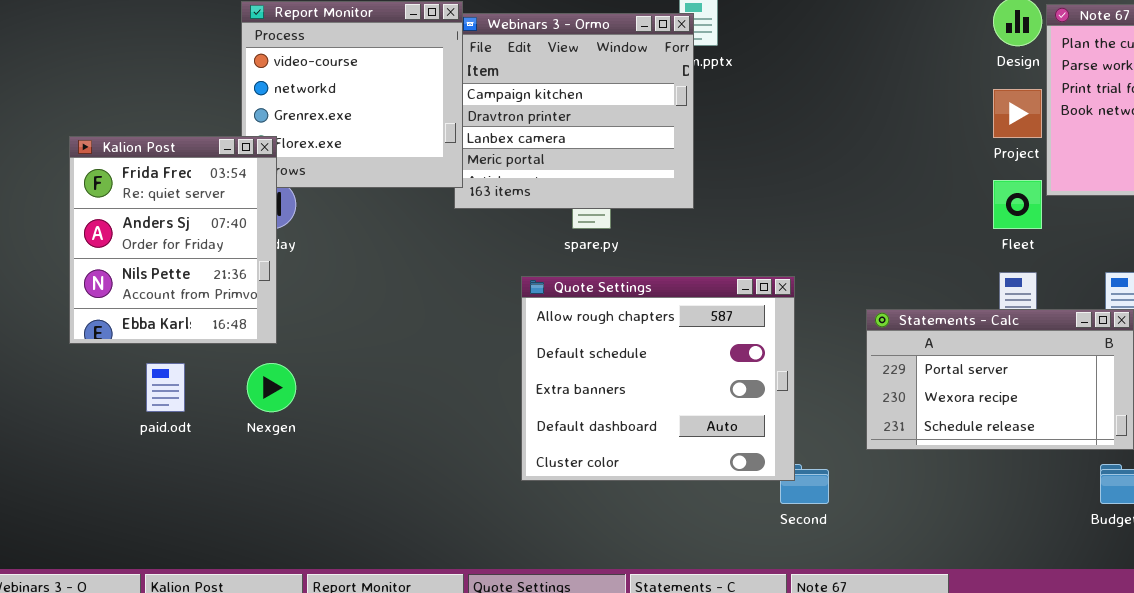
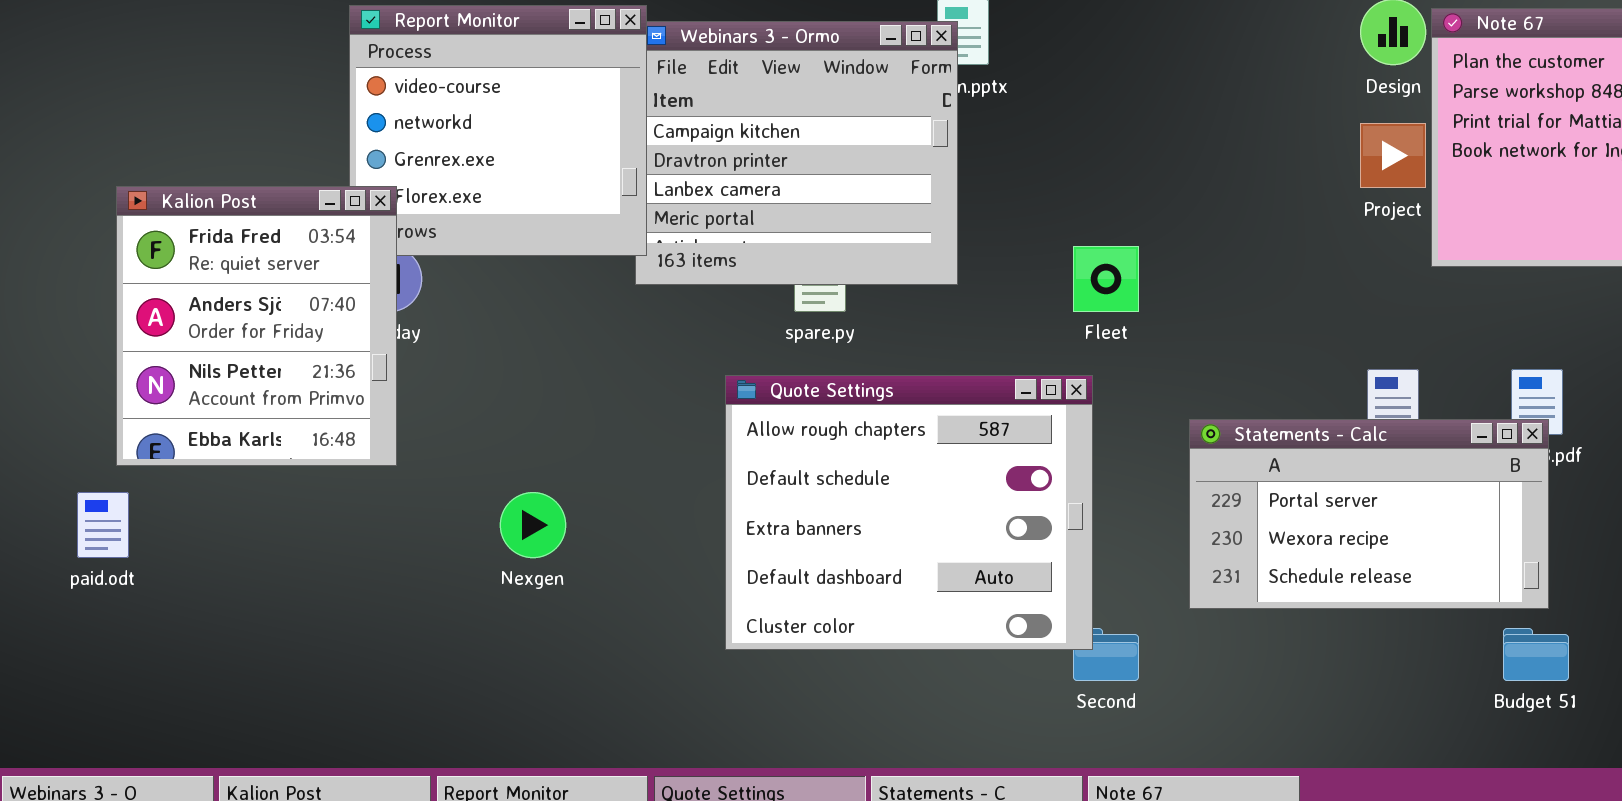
Fleet: [993,180,1042,229] -> [1073,246,1139,312], moved
paid.odt: [146,363,185,412] -> [77,492,129,558], moved
Nexgen: [247,363,296,412] -> [500,492,566,558], moved

